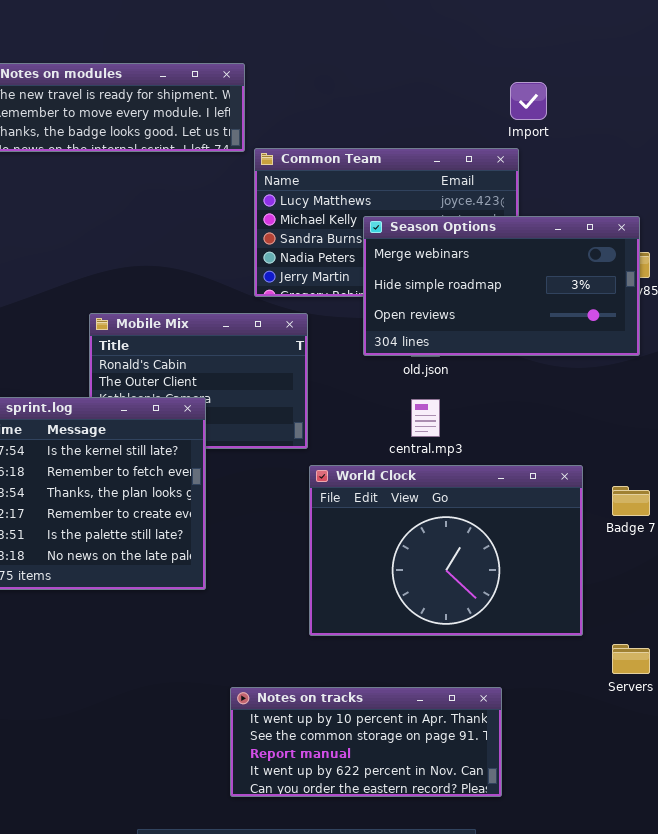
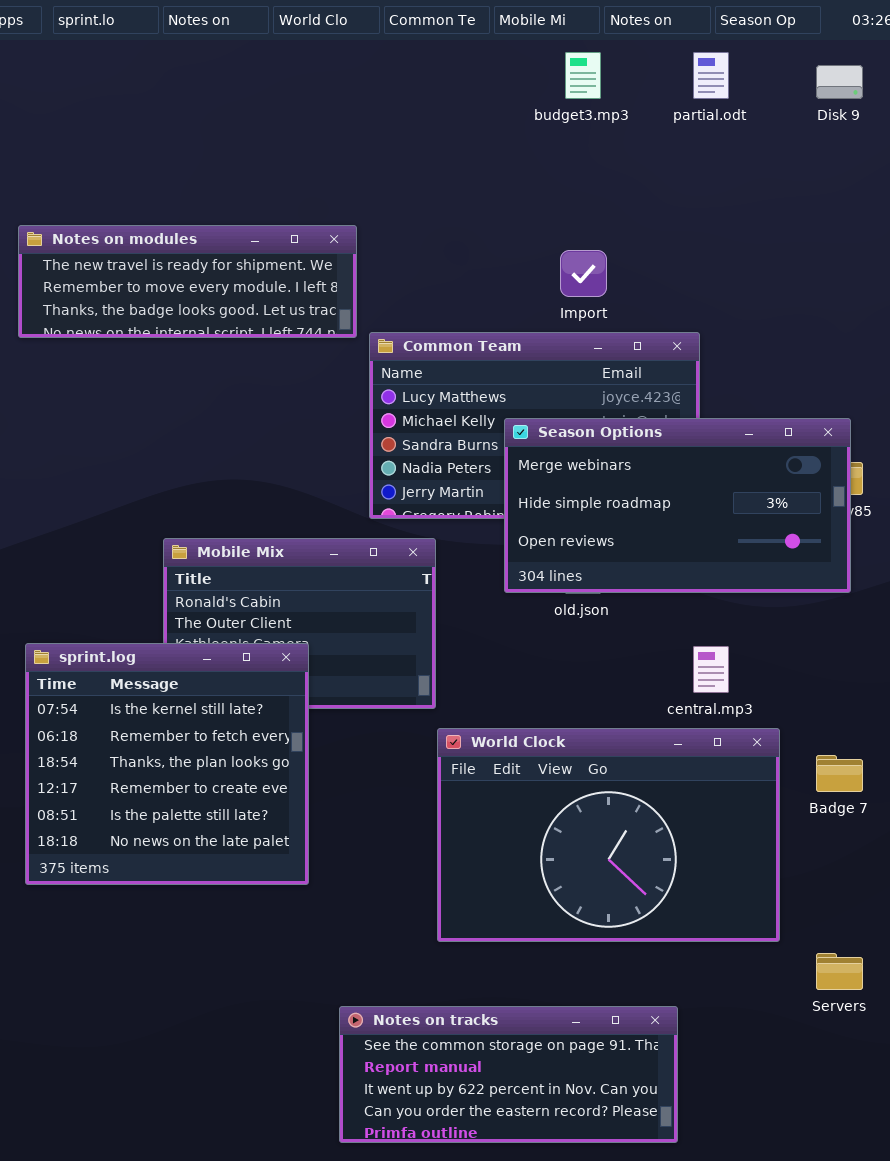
Import: [510,82,547,120] -> [560,250,607,297], moved
central.mp3: [411,399,440,437] -> [693,646,729,693], moved
Notes on tracks: [230,687,502,797] -> [339,1006,678,1143], scrolled down 1 row

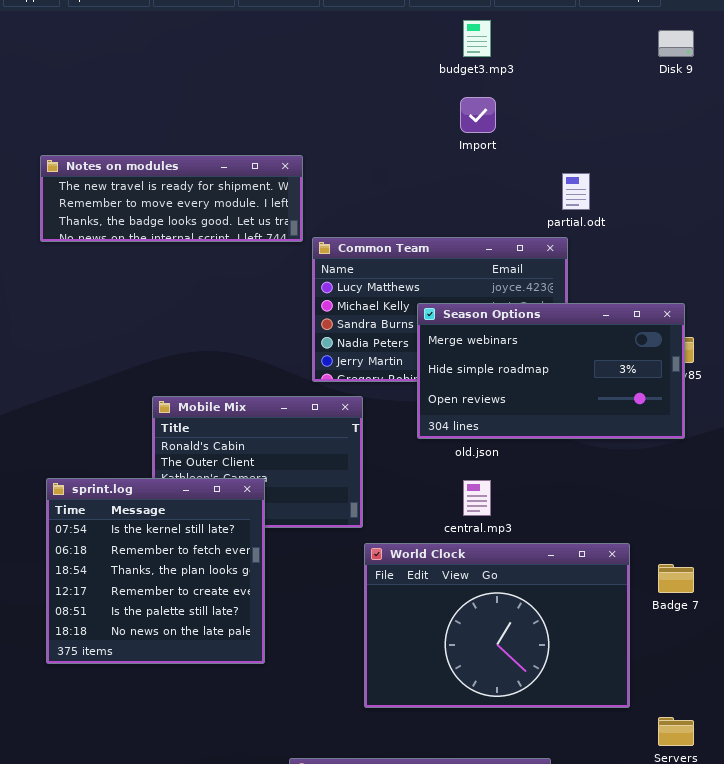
partial.odt: [693,52,729,99] -> [562,173,590,210], moved
Import: [560,250,607,297] -> [460,97,496,133], moved
central.mp3: [693,646,729,693] -> [463,480,491,516], moved

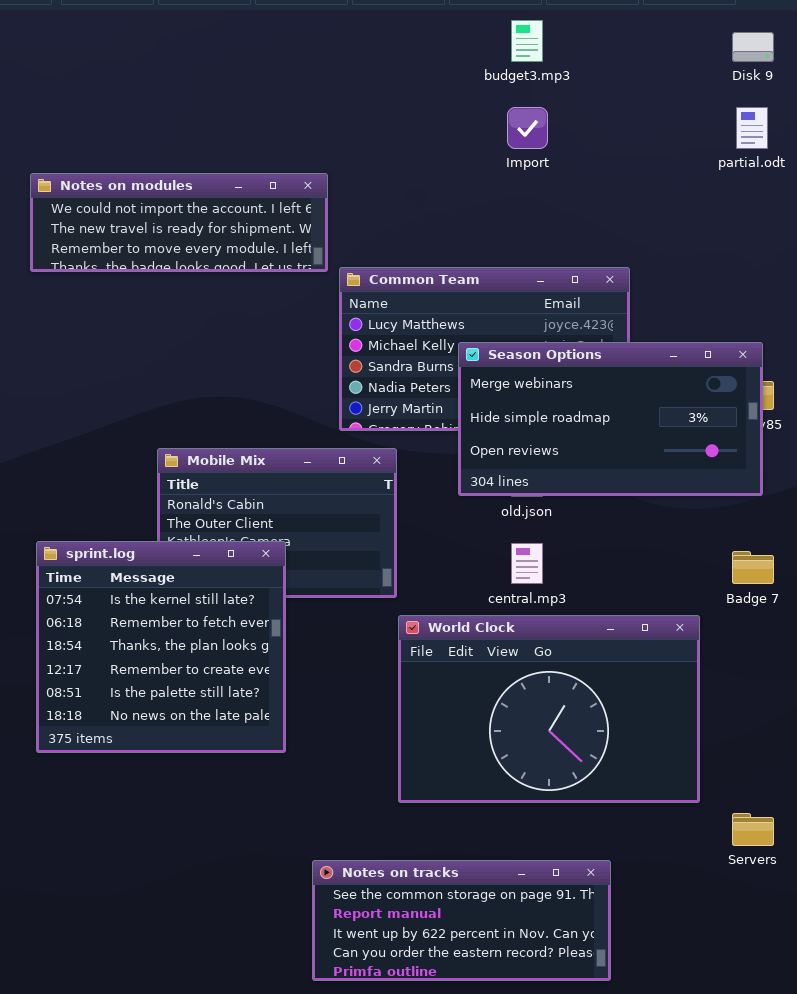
Notes on modules: [40,155,303,242] -> [30,173,328,272], scrolled up 1 row
partial.odt: [562,173,590,210] -> [736,107,768,149], moved
Badge 7: [658,564,694,593] -> [732,551,774,584], moved

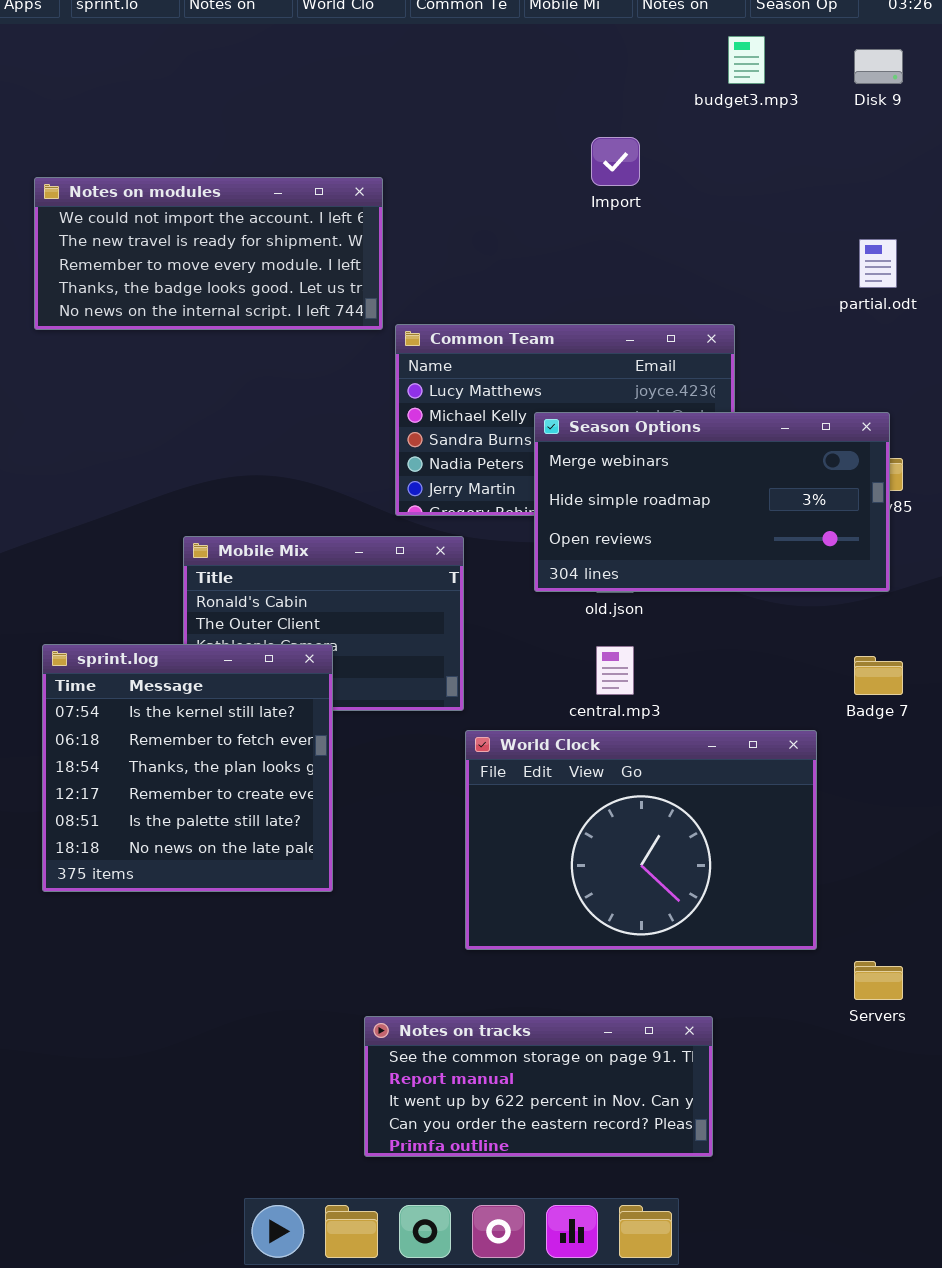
budget3.mp3: [511,20,543,62] -> [728,36,765,84], moved
partial.odt: [736,107,768,149] -> [859,239,897,288], moved
Notes on modules: [30,173,328,272] -> [34,177,383,330], resized

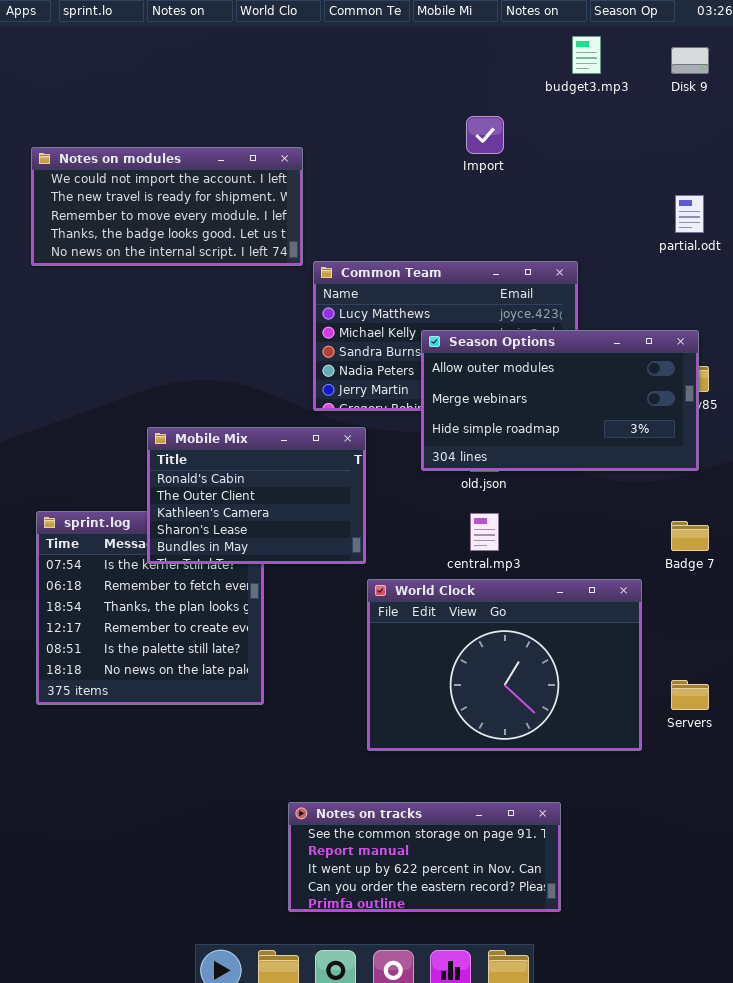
Season Options: [534,412,890,592] -> [421,330,699,471], scrolled up 1 row
Mobile Mix: [183,536,464,711] -> [147,427,366,564], raised
Servers: [854,961,903,1000] -> [671,680,709,710], moved

